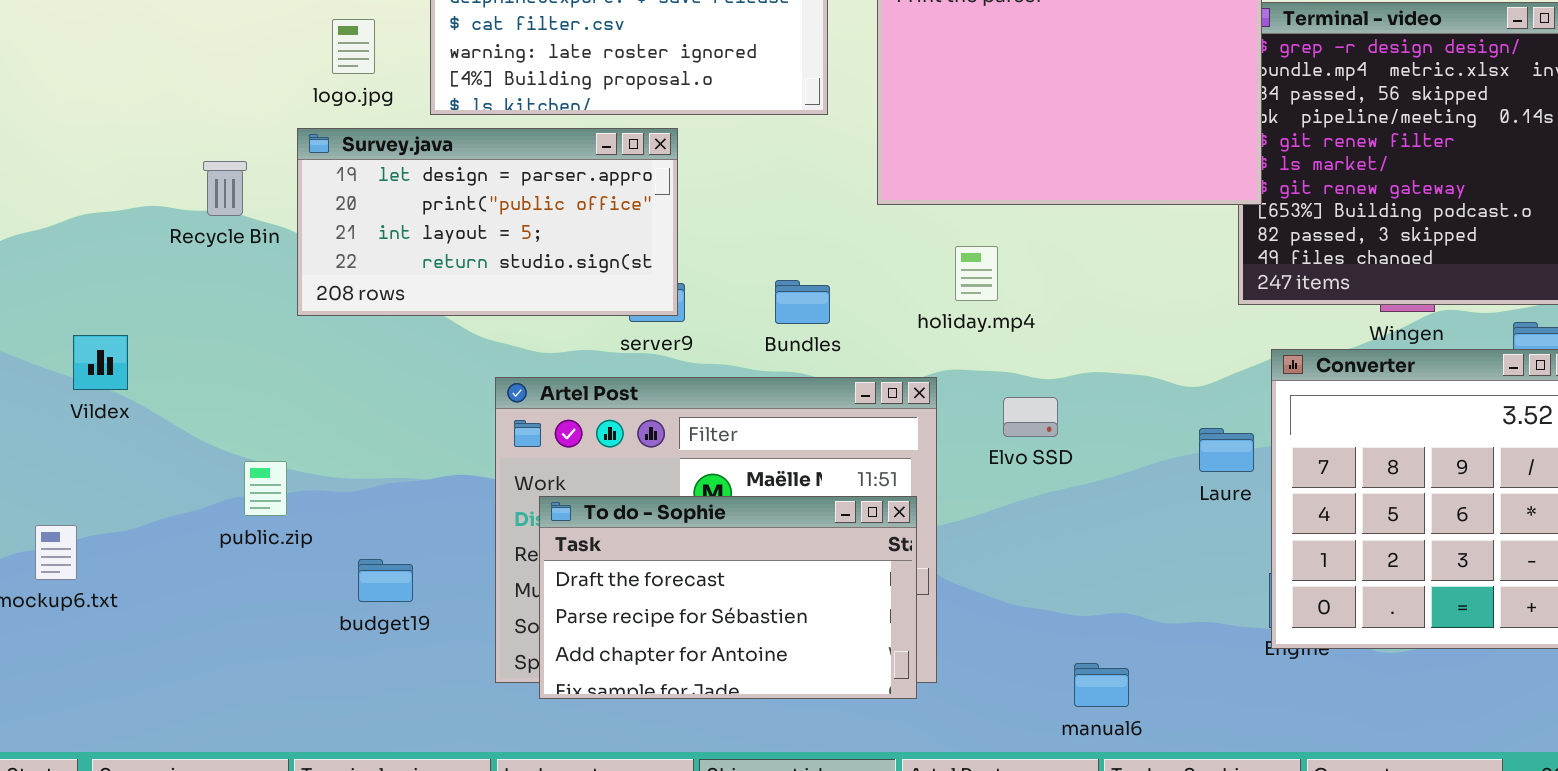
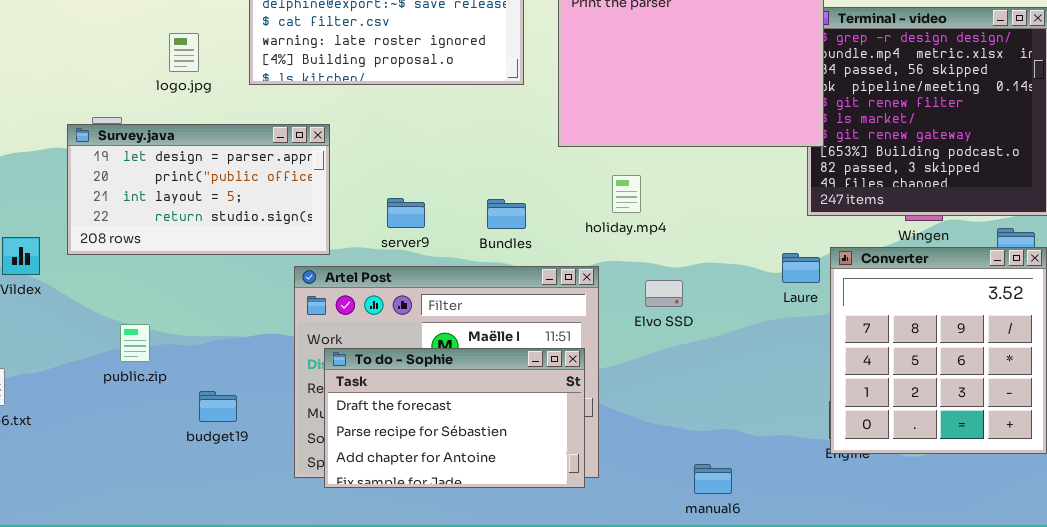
logo.jpg: [332,19,375,74] -> [169,33,199,72], moved
Survey.java: [297,128,678,316] -> [67,124,330,255], moved
Laure: [1199,428,1254,472] -> [782,253,820,283], moved

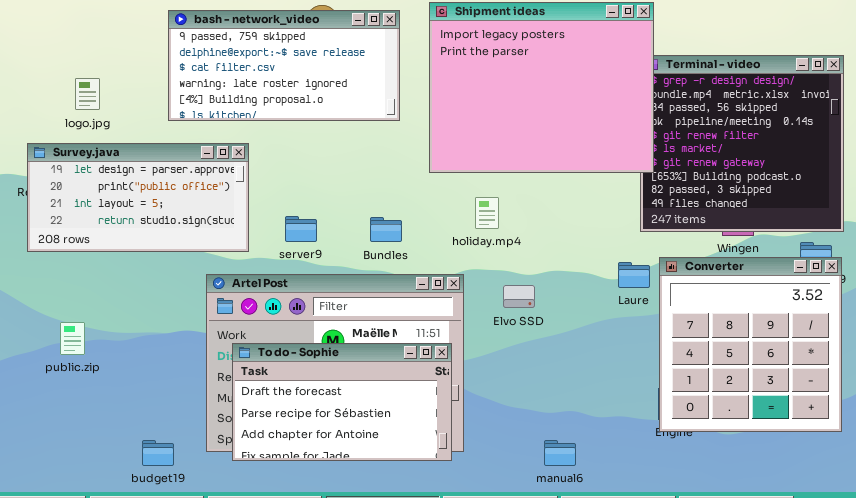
logo.jpg: [169,33,199,72] -> [75,78,100,110], moved
Survey.java: [67,124,330,255] -> [27,143,249,252], moved
budget19: [199,391,237,422] -> [142,440,174,466], moved

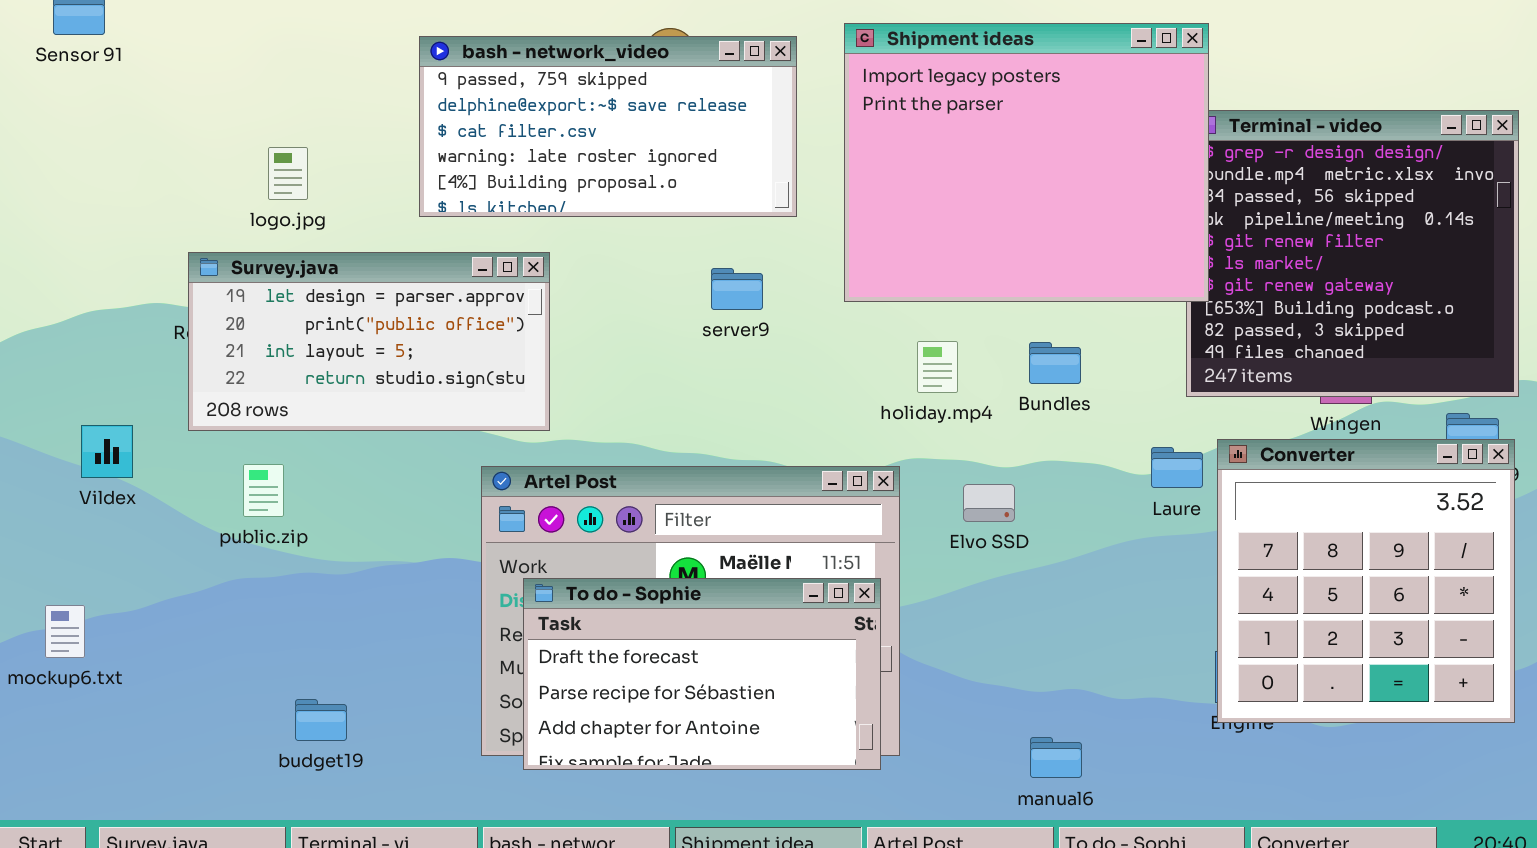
server9: [285,216,317,242] -> [711,268,763,310], moved
Bundles: [370,217,402,242] -> [1029,342,1081,384], moved
public.zip: [60,322,85,355] -> [243,464,284,517], moved
budget19: [142,440,174,466] -> [295,699,347,741], moved

